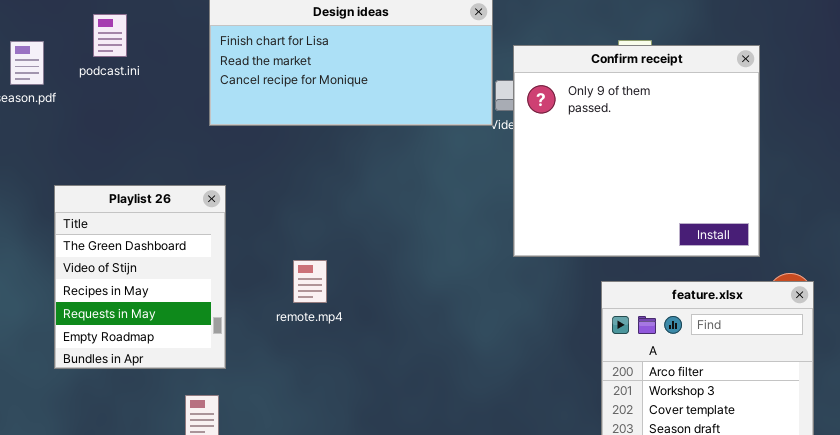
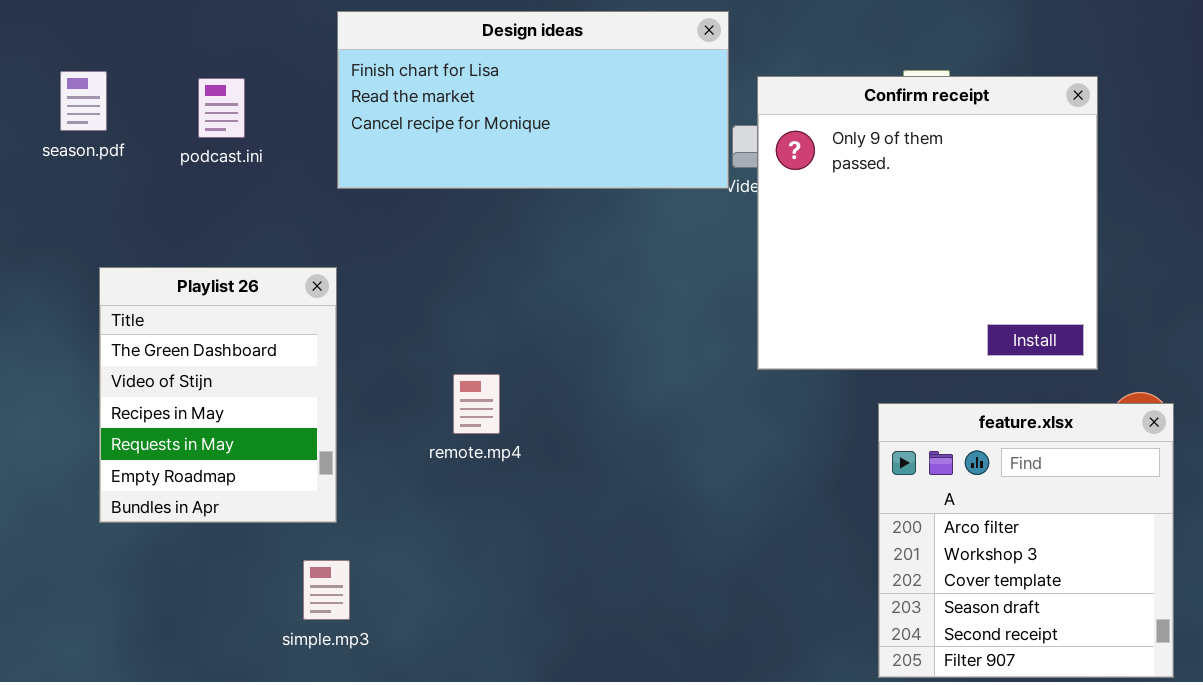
podcast.ini: [93,14,127,57] -> [198,78,245,138], moved
Playlist 26: [54,185,226,369] -> [99,267,337,523], moved

